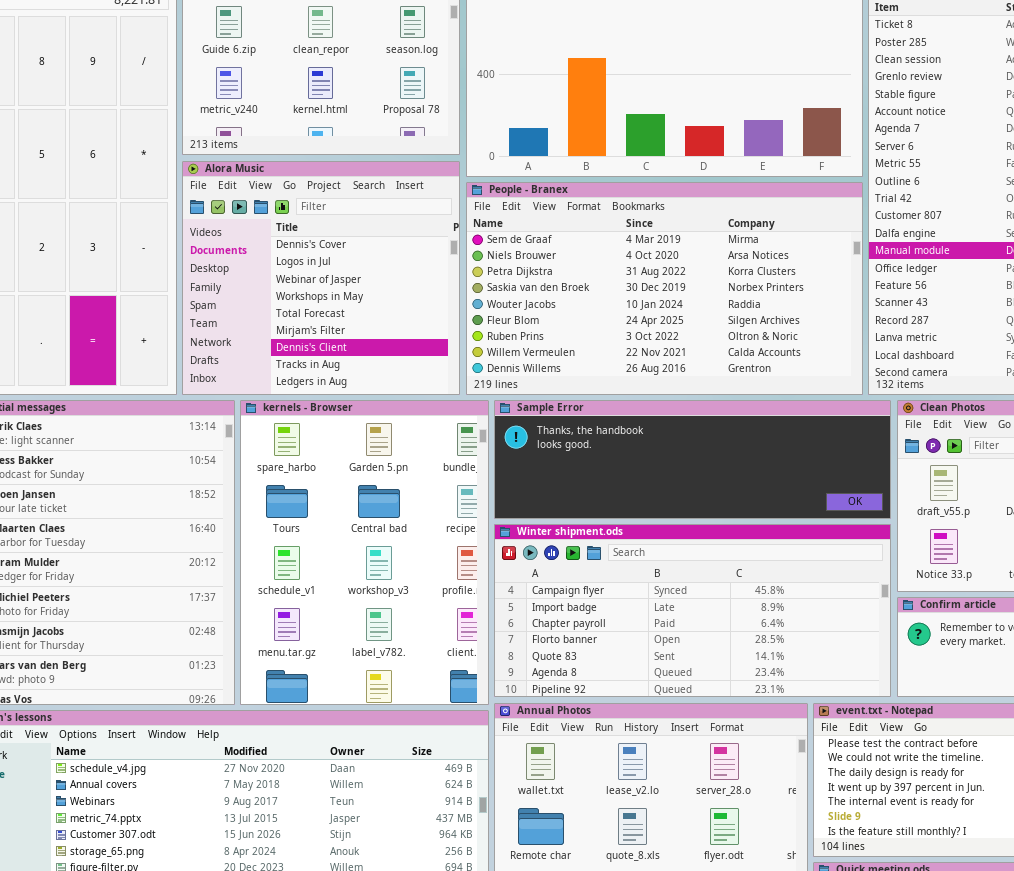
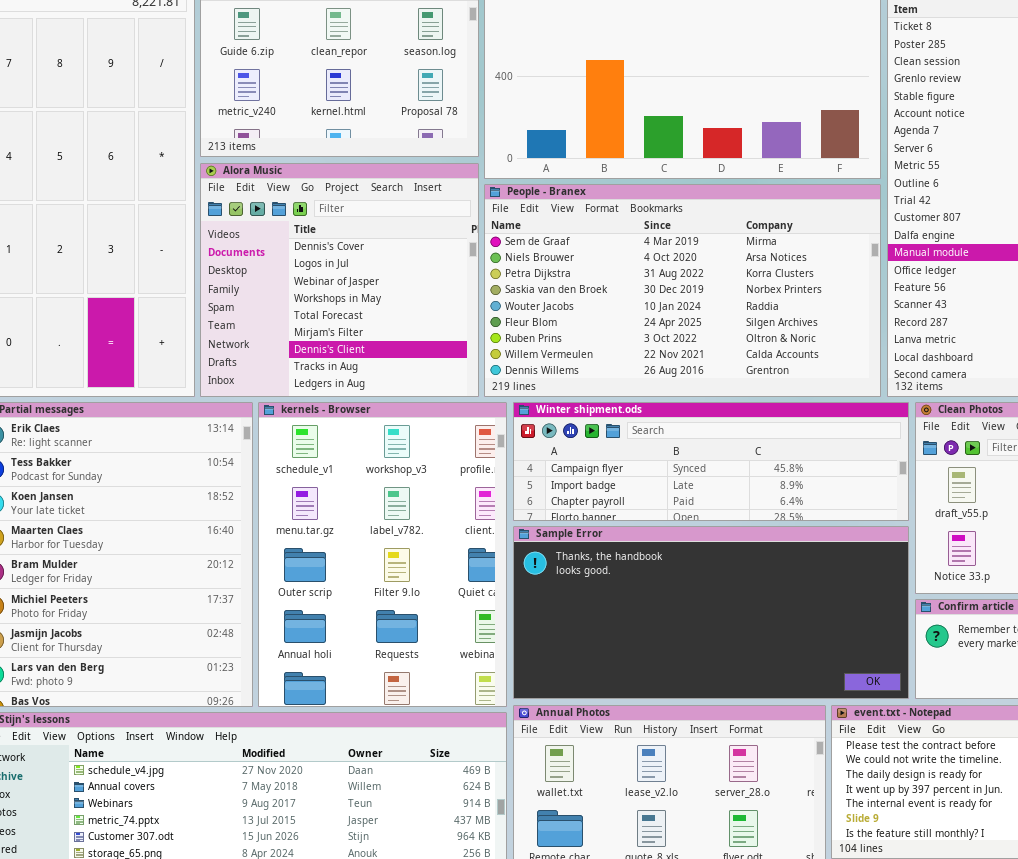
kernels - Browser: [240,400,489,705] -> [258,402,507,707], scrolled down 2 rows
Sample Error: [494,400,891,519] -> [513,526,909,699], moved, resized
Winter shipment.ods: [494,524,891,697] -> [513,402,909,521], moved, resized

